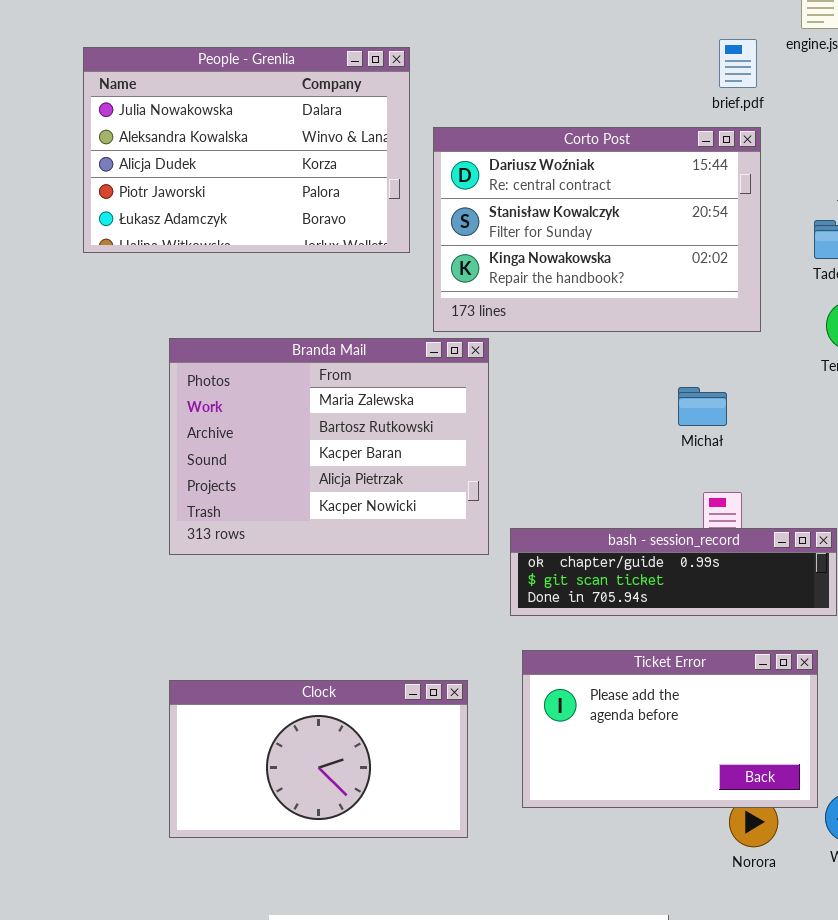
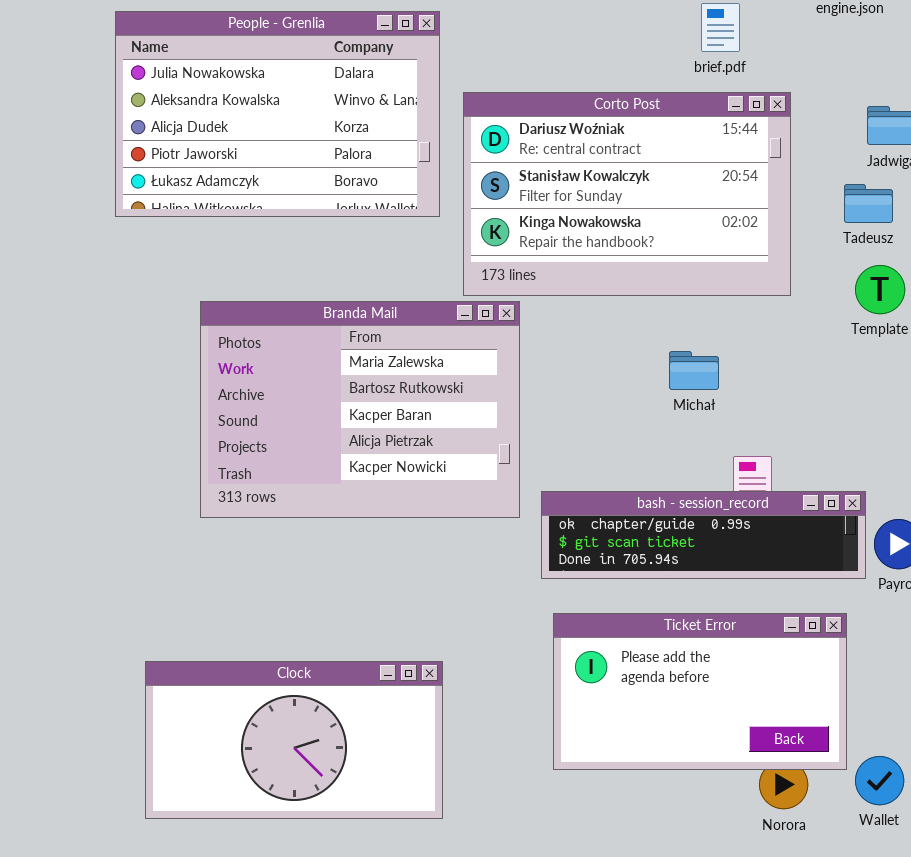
brief.pdf: [719,39,757,88] -> [701,3,740,52], moved
Michał: [678,387,727,426] -> [669,351,719,390], moved
Clock: [169,680,468,838] -> [145,661,443,819], moved

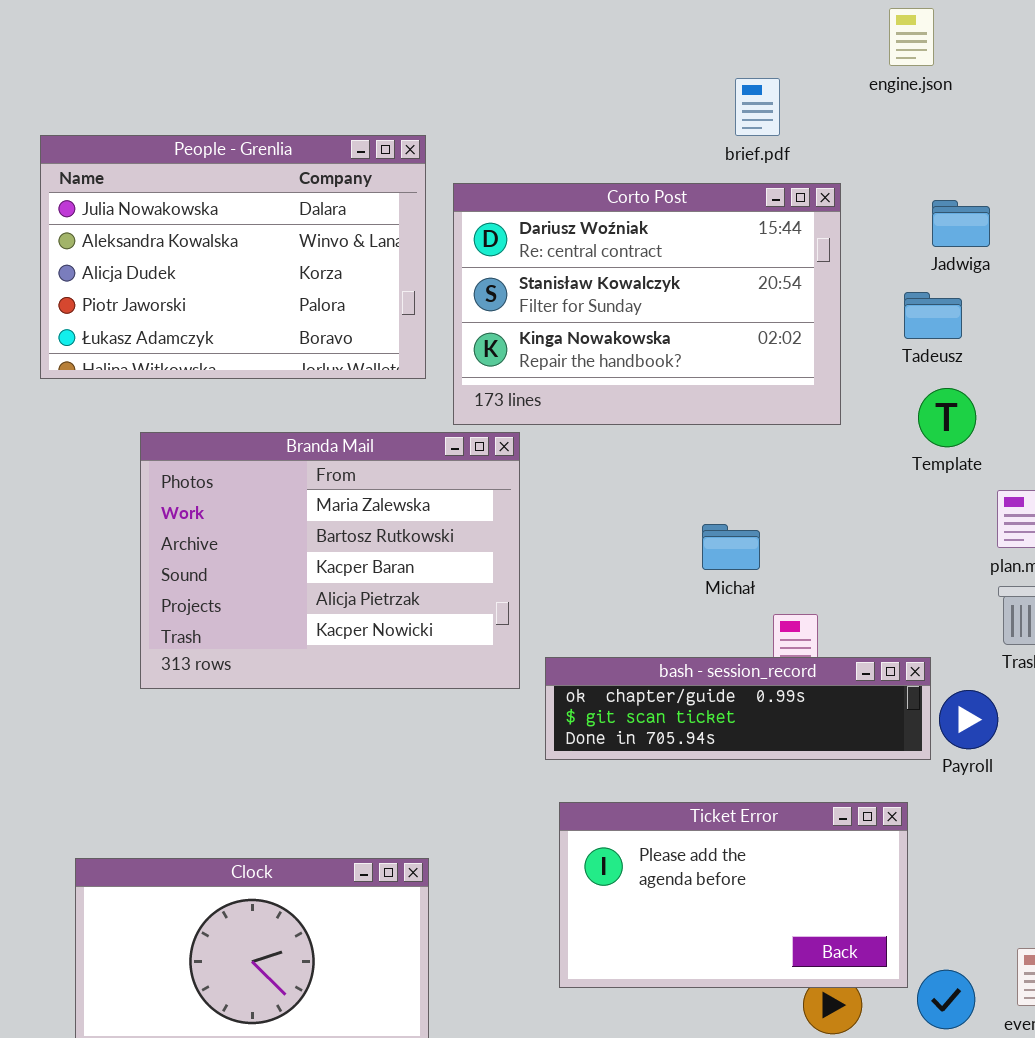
People - Grenlia: [115,11,440,217] -> [40,135,426,379], moved
Michał: [669,351,719,390] -> [702,524,760,570], moved

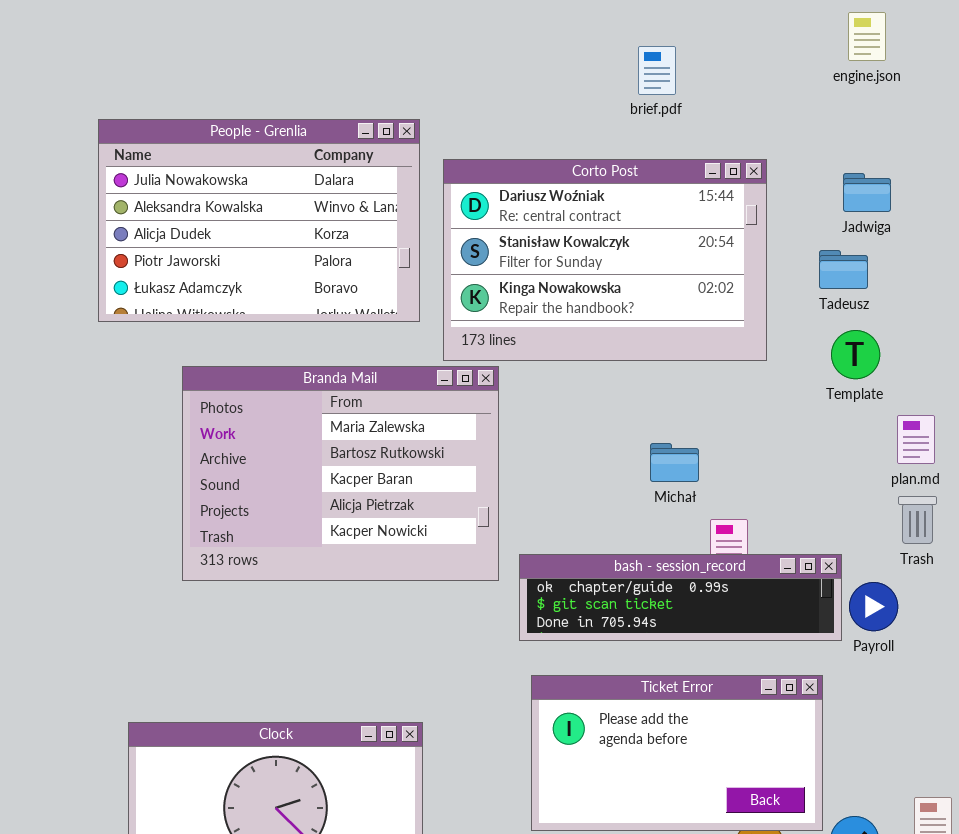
engine.json: [889,8,934,66] -> [848,12,886,61], moved
brief.pdf: [735,78,780,136] -> [638,46,676,95], moved

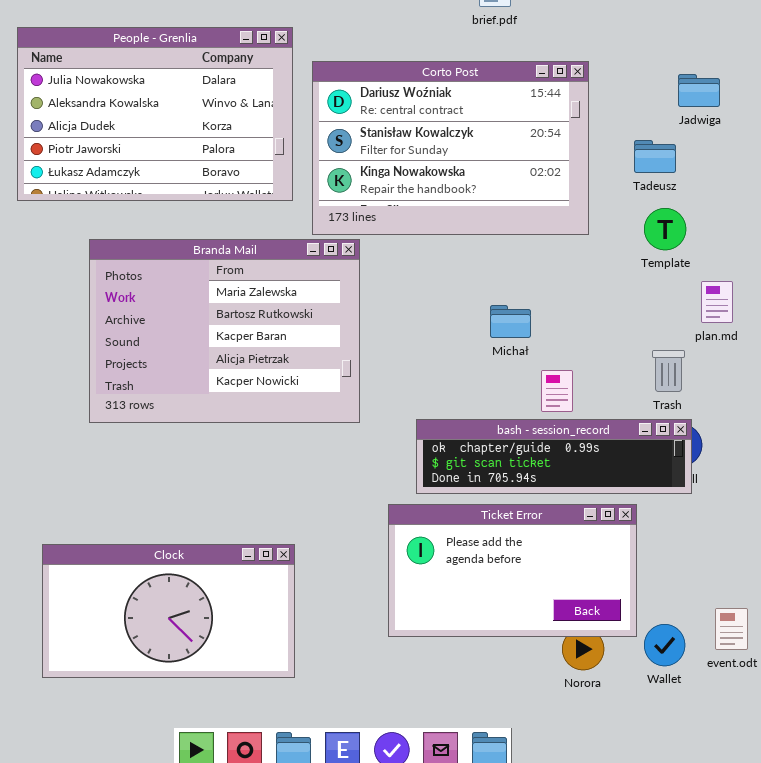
Jadwiga: [843,173,891,212] -> [678,74,720,107], moved
Trash: [898,496,937,544] -> [652,350,685,392], moved
bash - session_record: [519,554,842,641] -> [416,419,692,494], moved

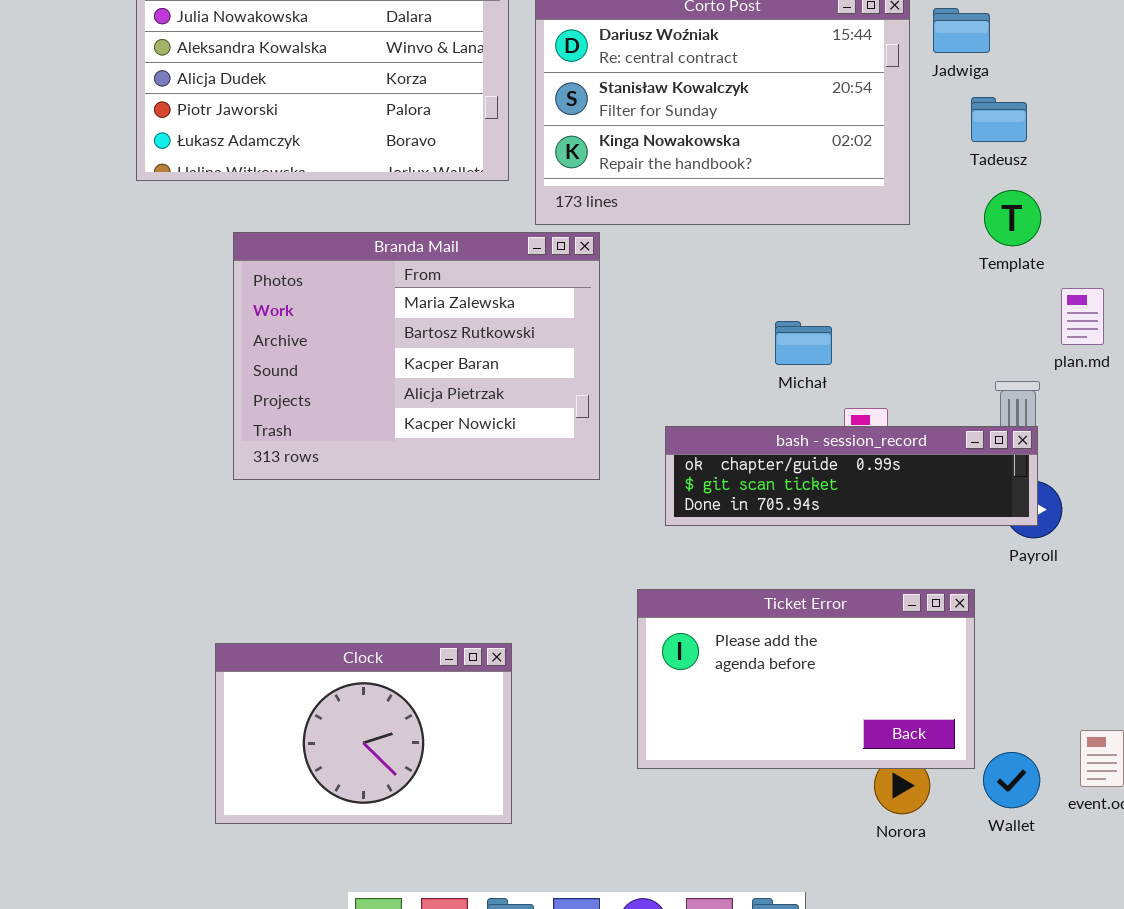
Jadwiga: [678,74,720,107] -> [933,8,990,53], moved
bash - session_record: [416,419,692,494] -> [665,426,1038,526], moved
Clock: [42,544,295,678] -> [215,643,512,824], resized

